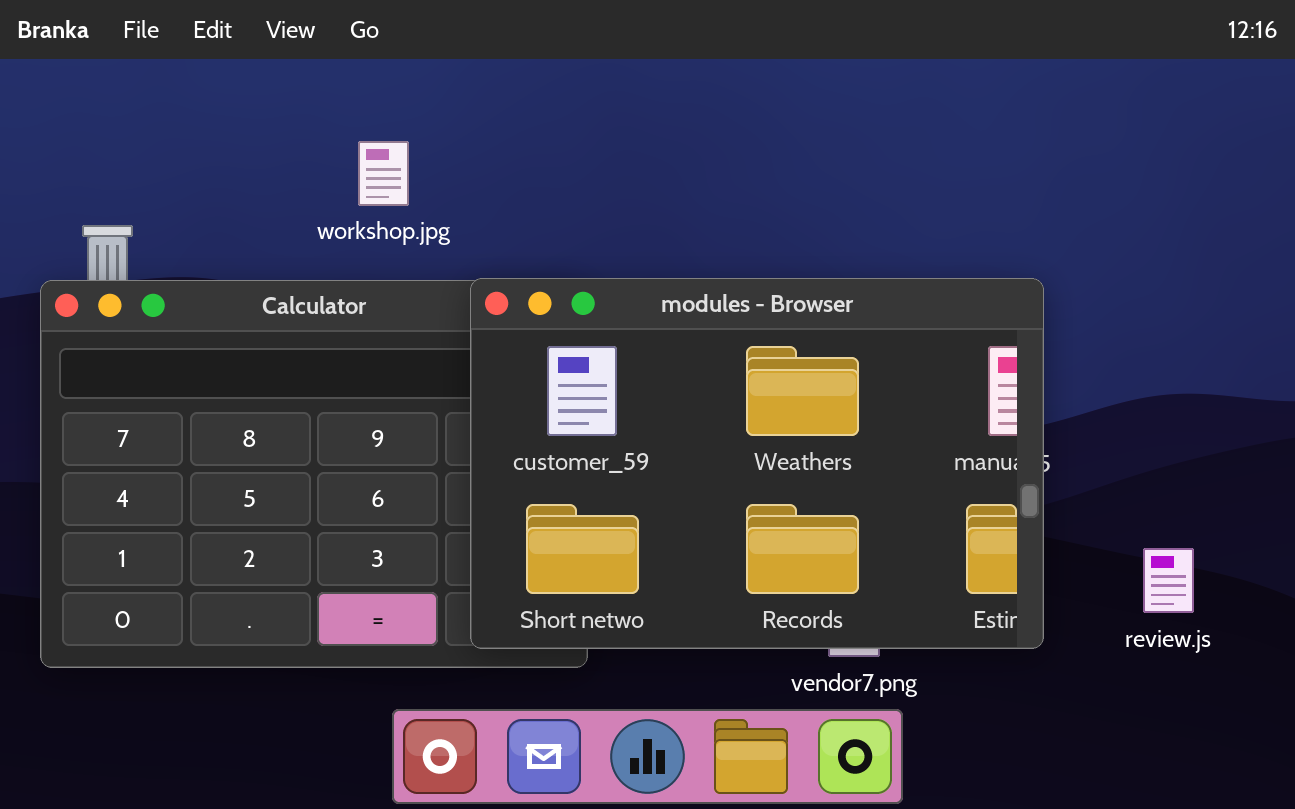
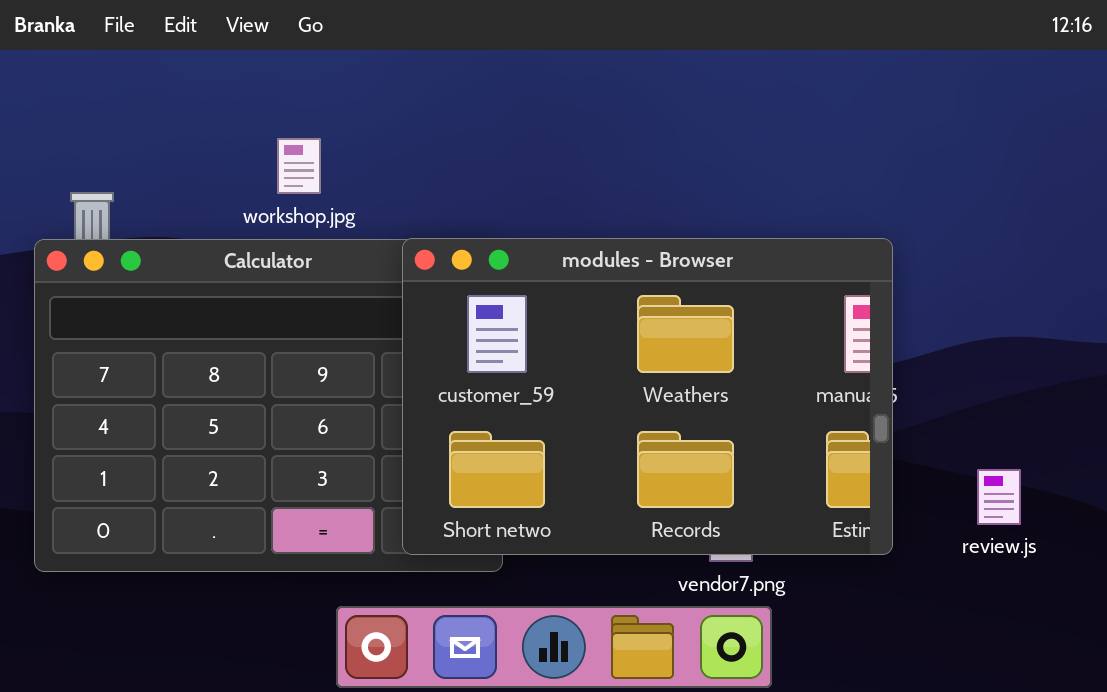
workshop.jpg: [358,141,409,206] -> [277,138,321,194], moved

